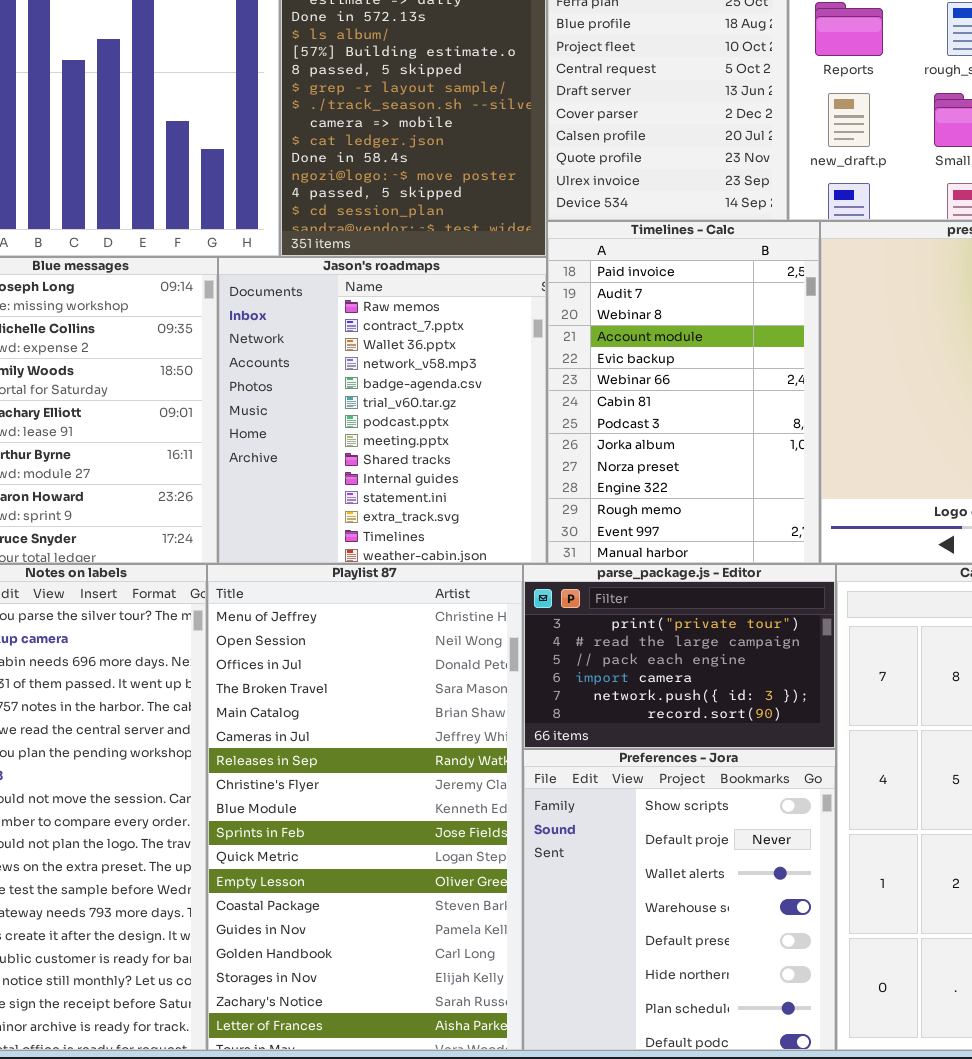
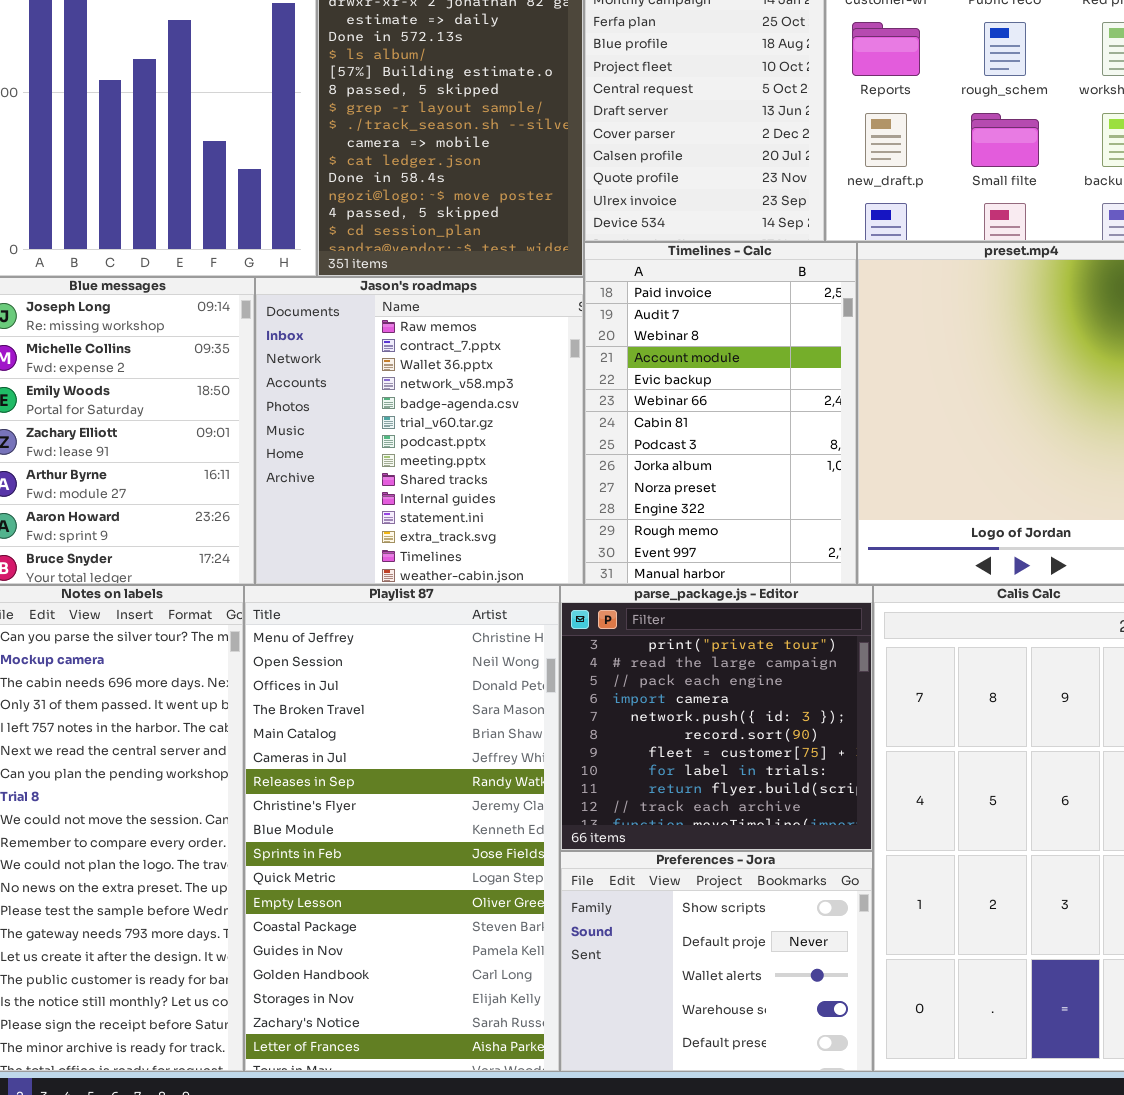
parse_package.js - Editor: [523,564,836,749] -> [560,585,873,851], resized
Preferences - Jora: [523,749,836,1051] -> [560,851,873,1072], resized

